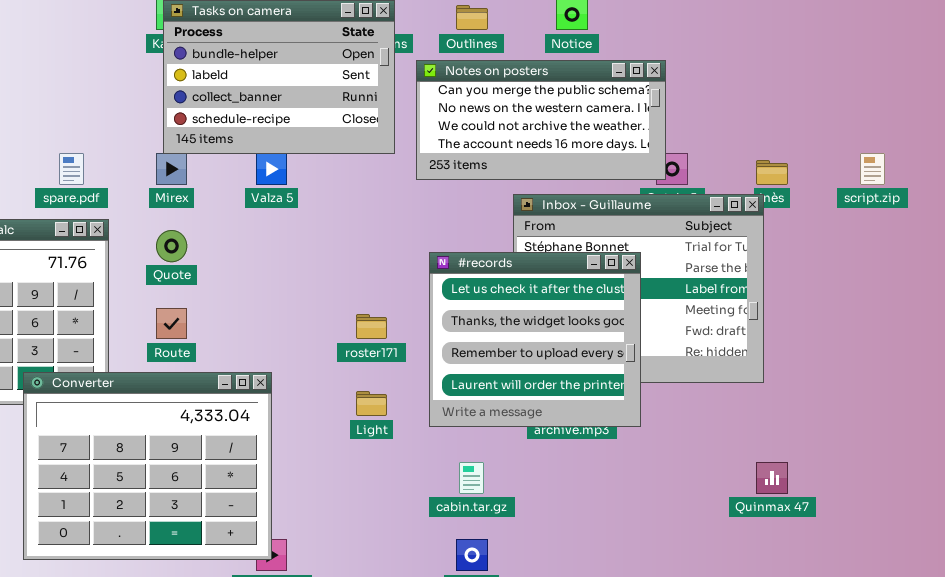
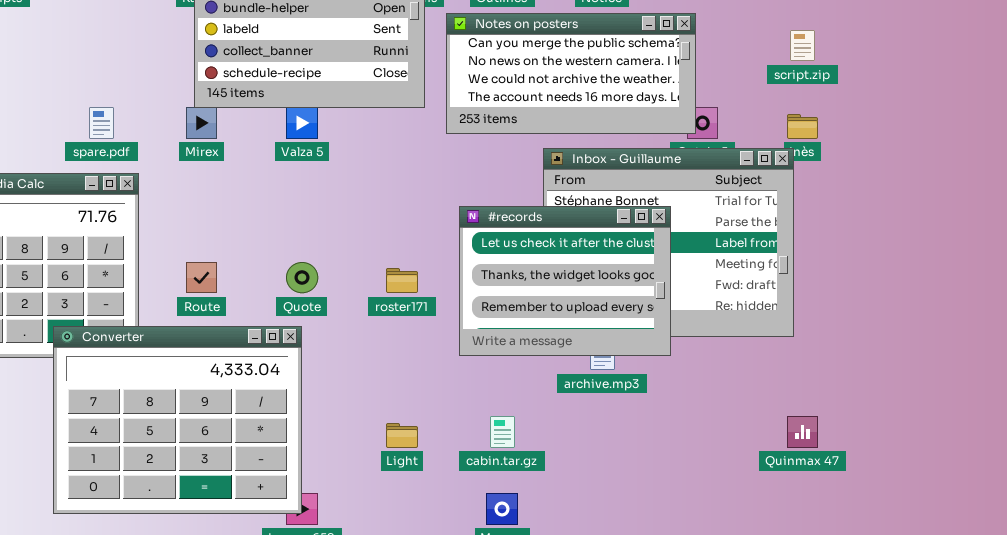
script.zip: [860,153,885,185] -> [790,30,815,61], moved
Quote: [156,230,187,262] -> [286,262,318,293], moved
#records: [429,252,641,427] -> [459,206,671,356], resized
Light: [356,391,387,416] -> [386,423,418,448], moved

